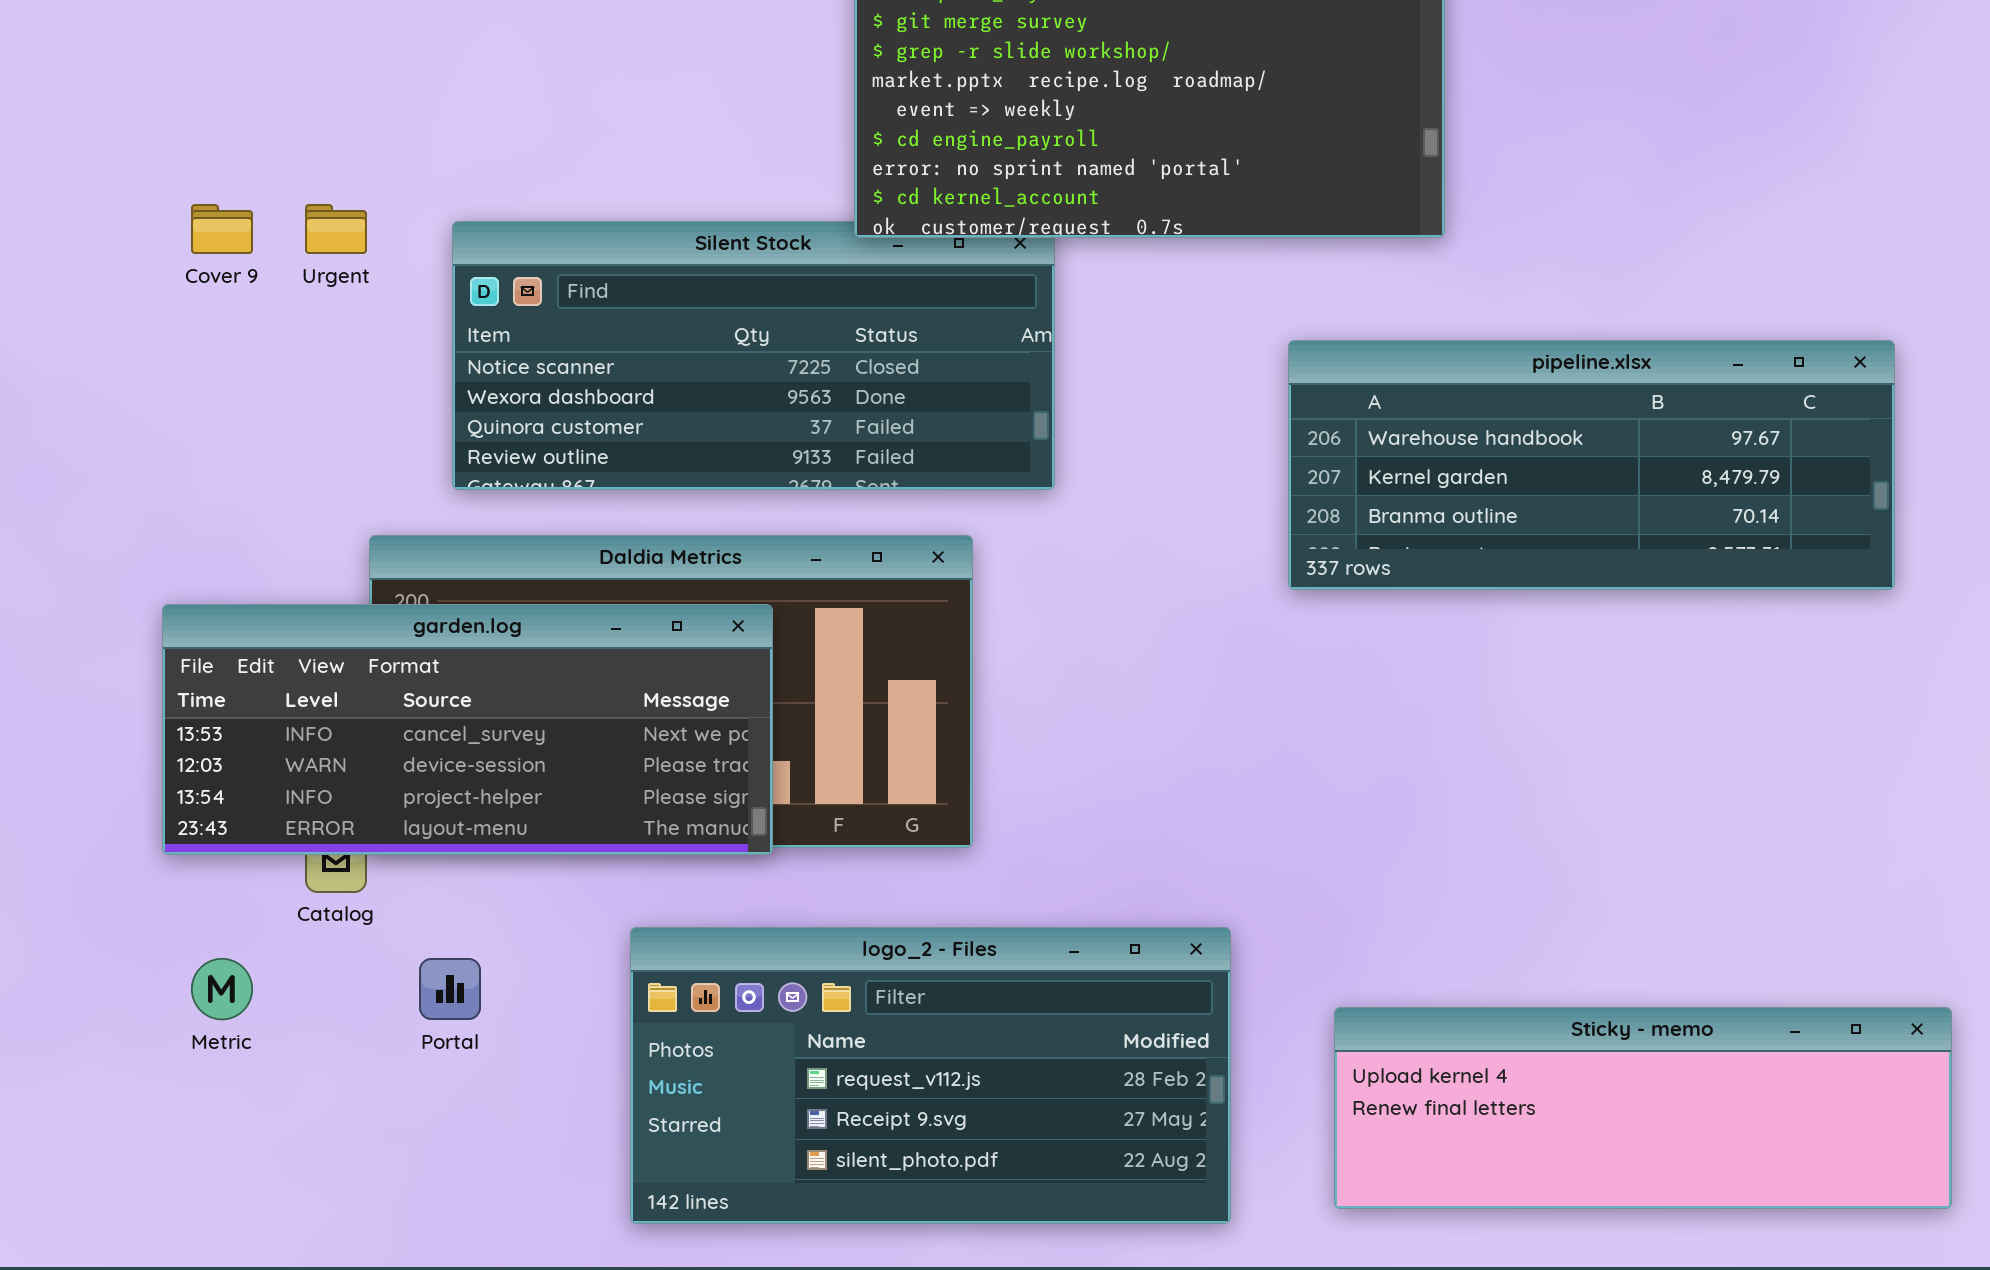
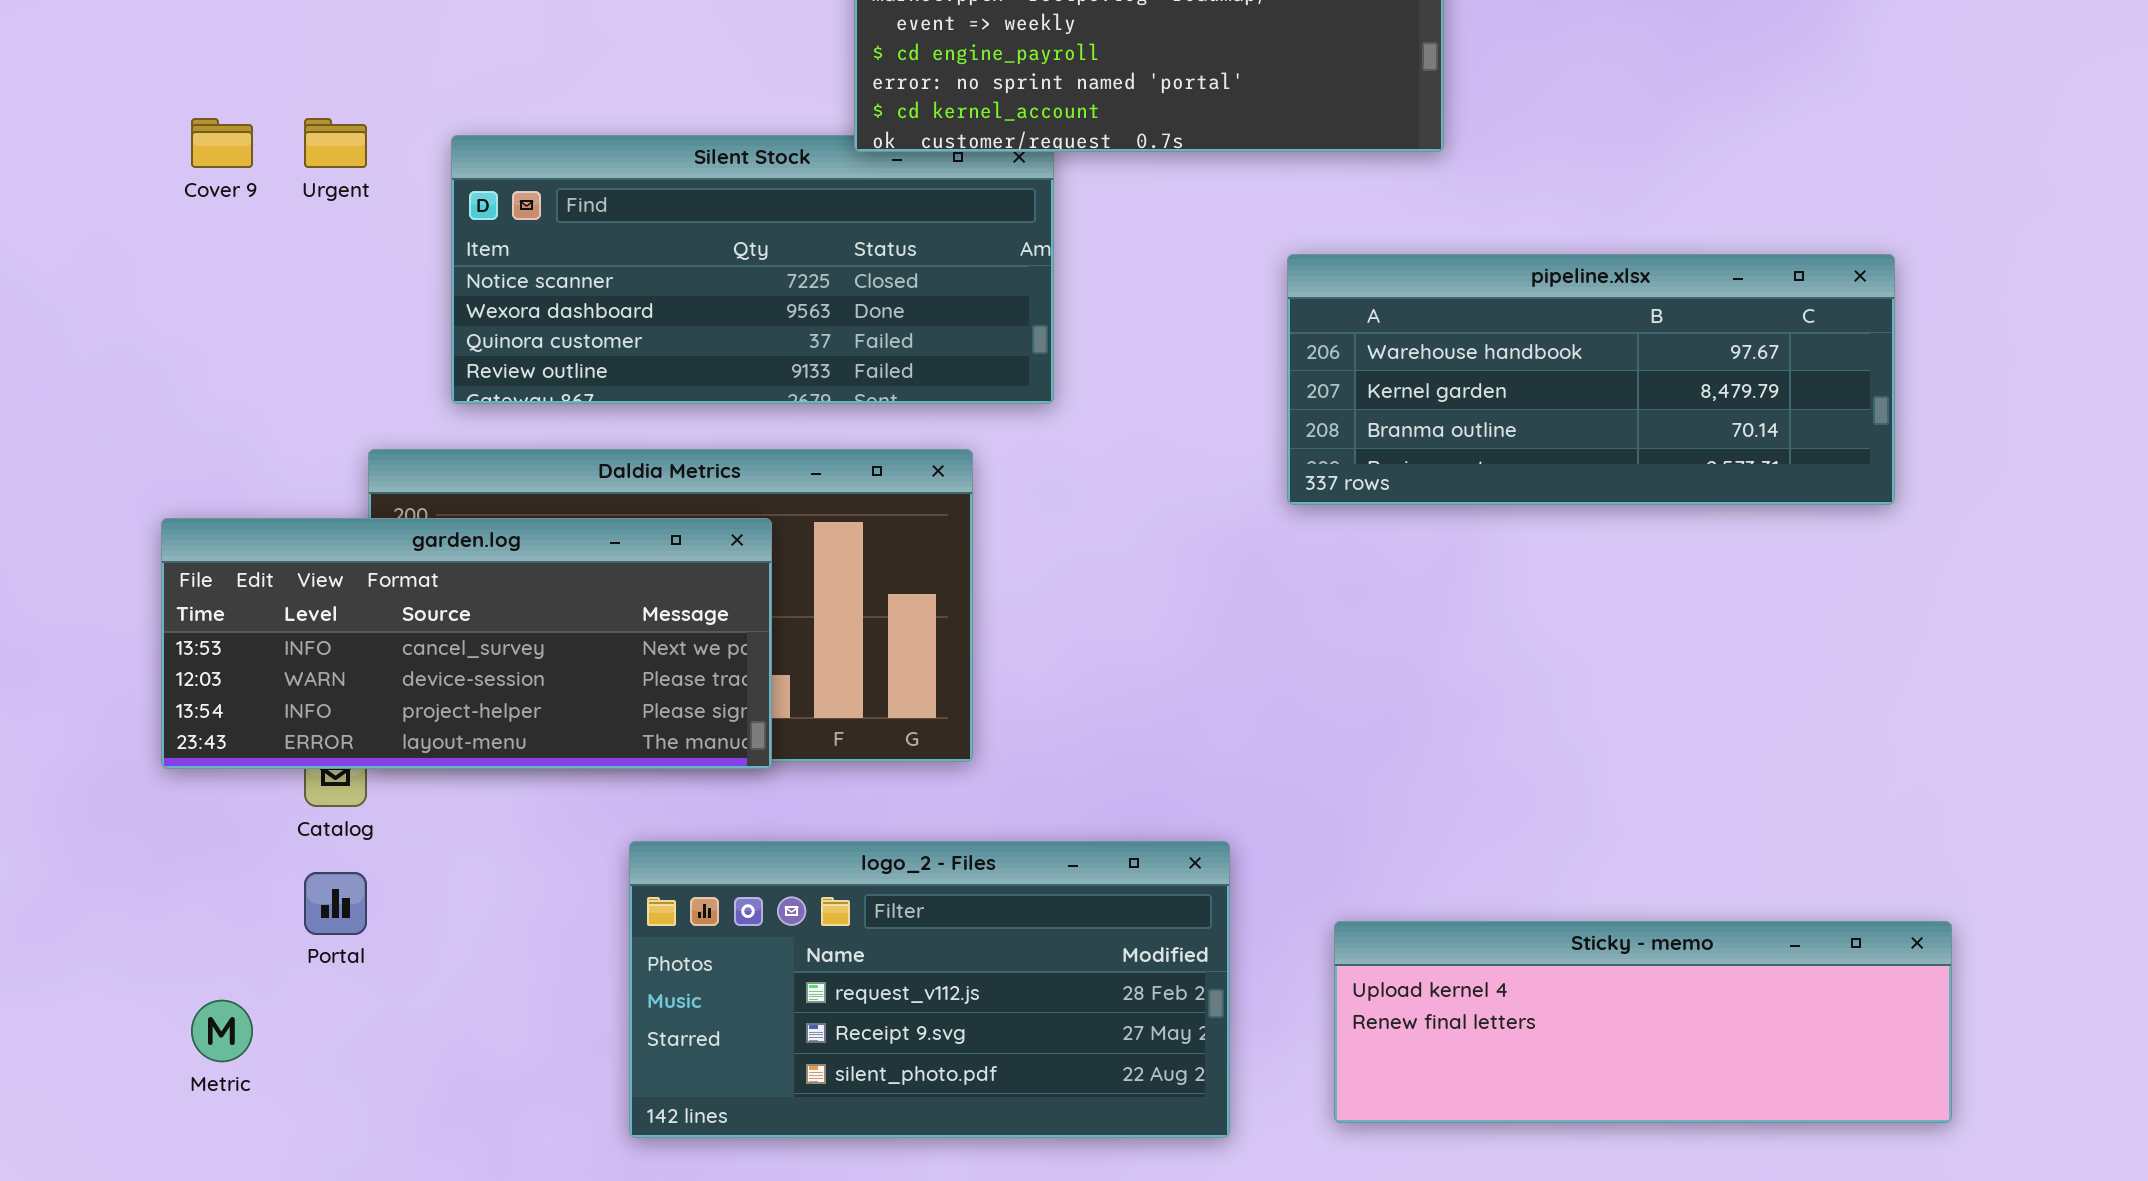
Metric: [191,958,253,1020] -> [191,1000,253,1062], moved
Portal: [419,958,481,1020] -> [304,872,367,935], moved

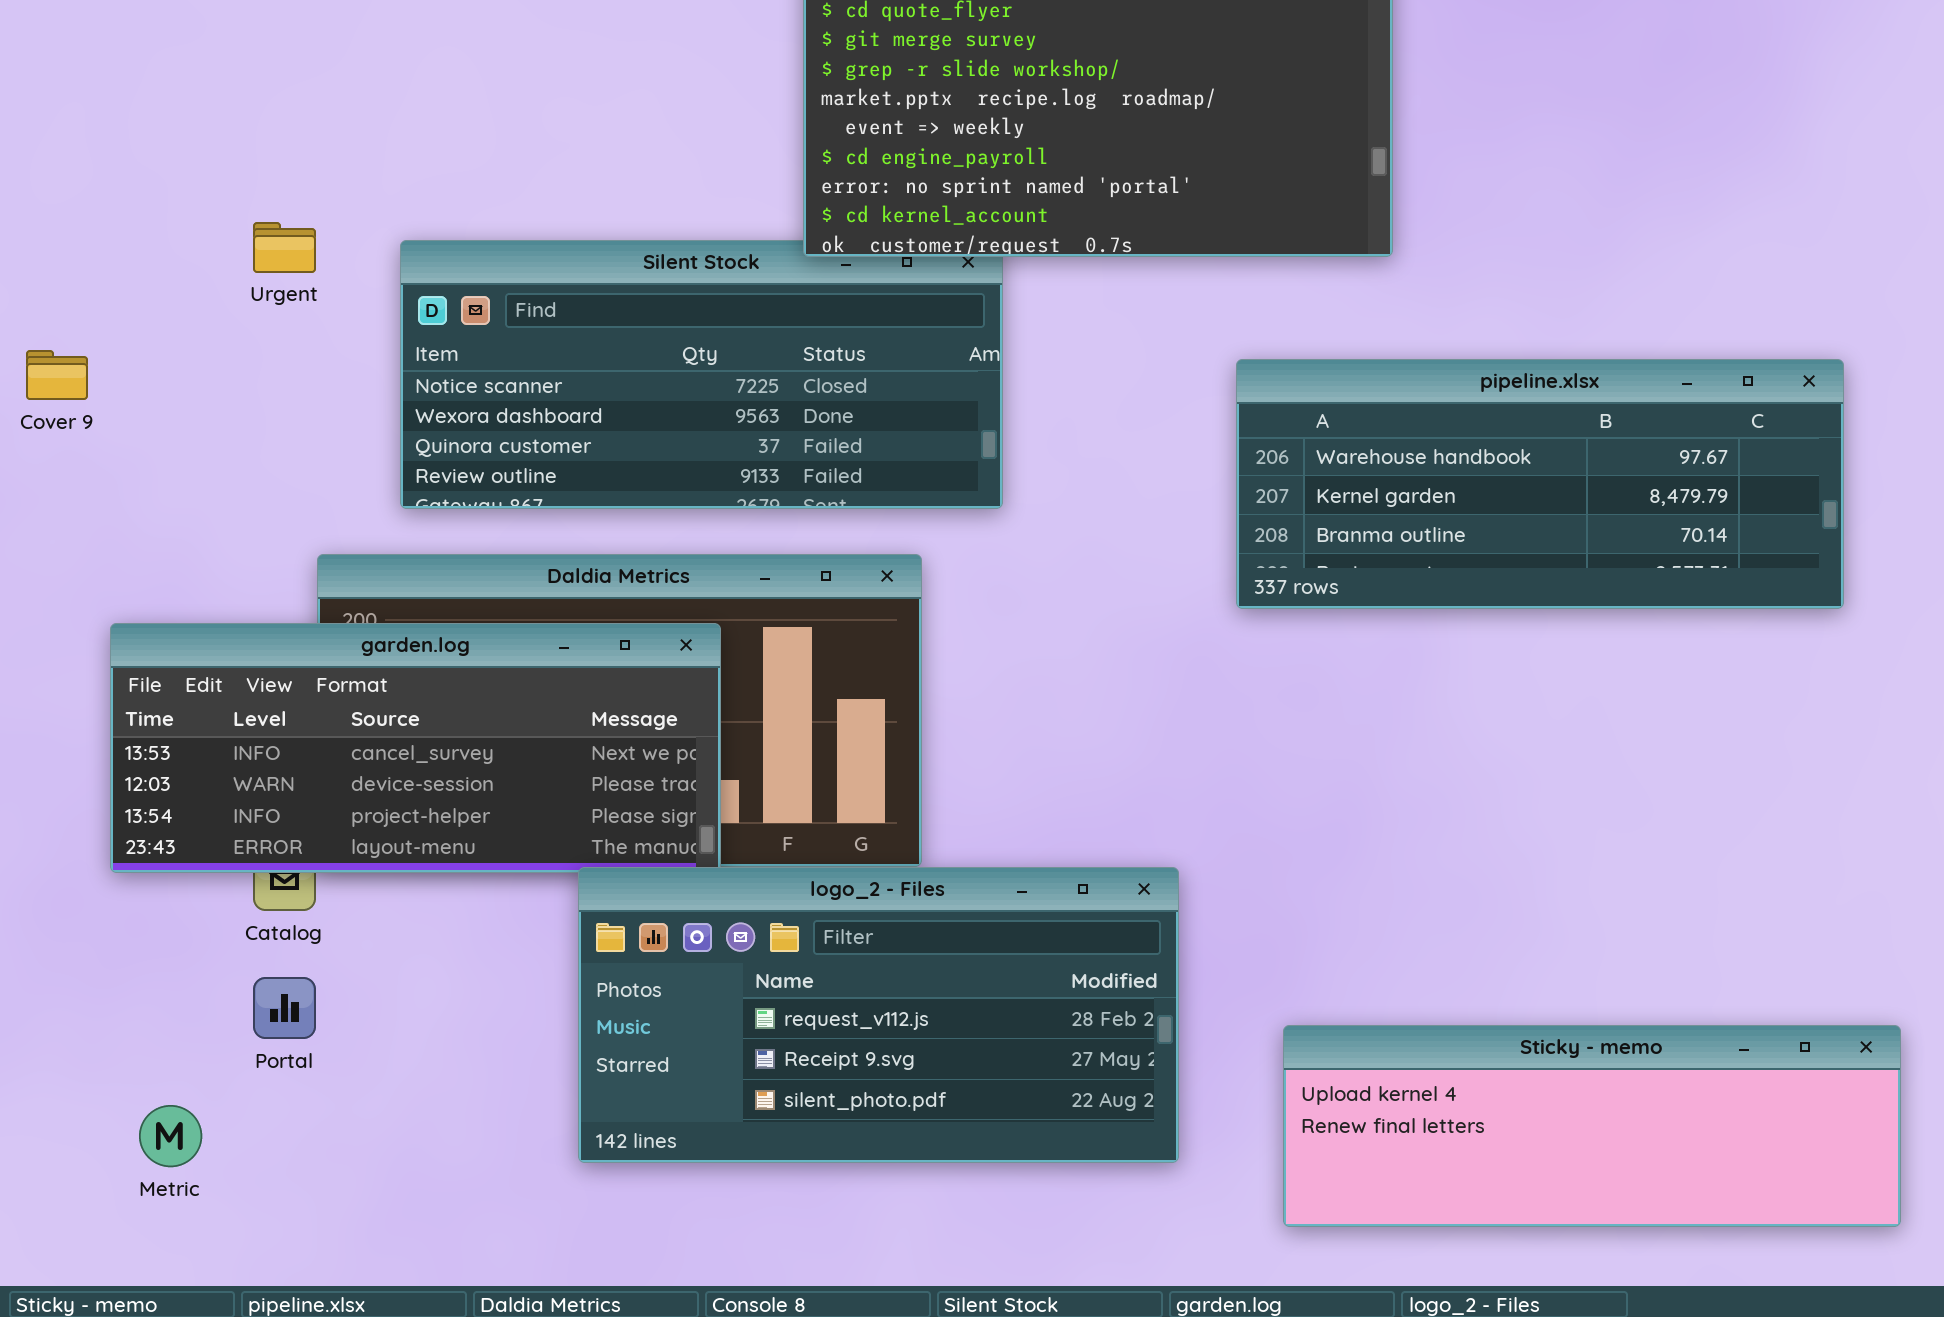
Cover 9: [191,118,253,168] -> [26,350,88,400], moved
logo_2 - Files: [629,841,1230,1138] -> [578,867,1179,1163], moved

